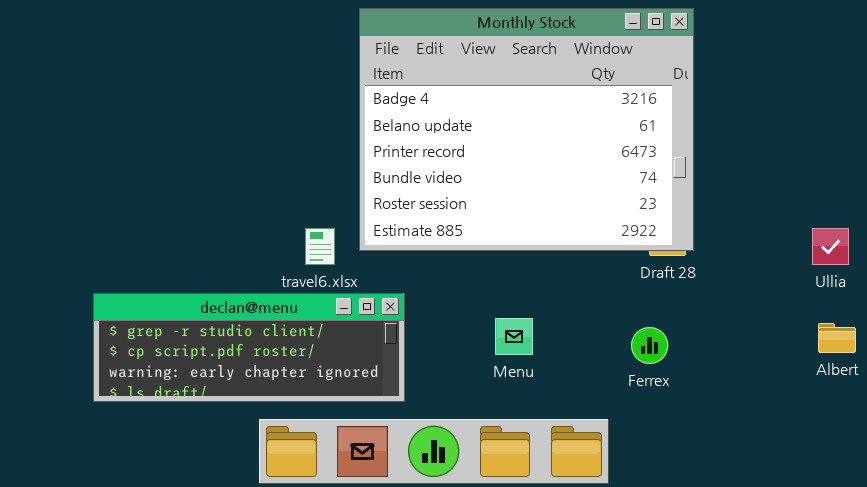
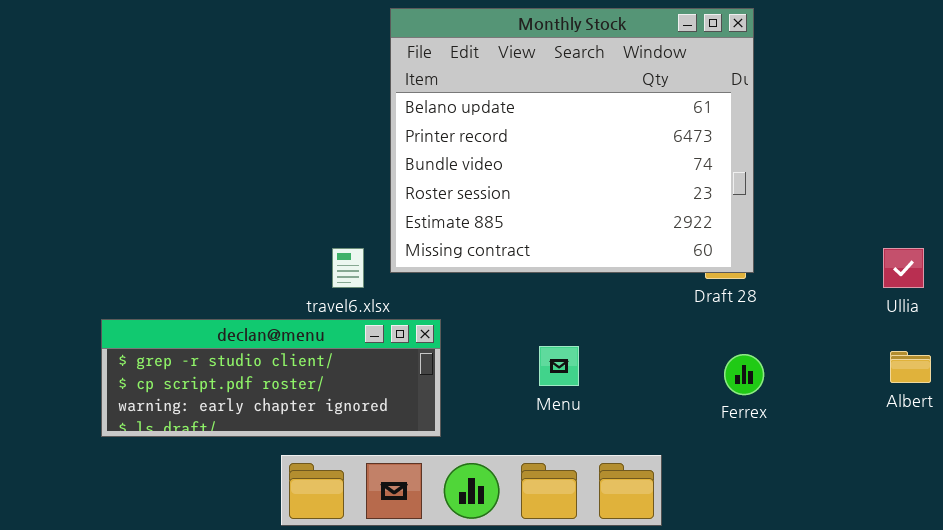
Monthly Stock: [359,8,694,251] -> [390,8,754,273], scrolled down 1 row
Ferrex: [631,327,668,364] -> [724,354,764,395], moved

